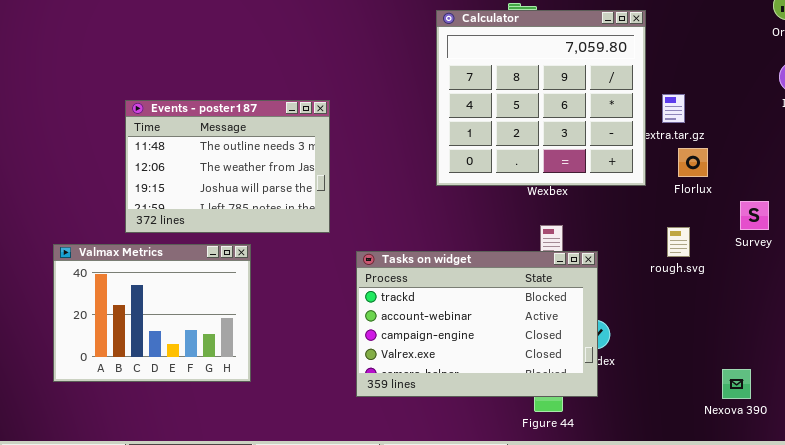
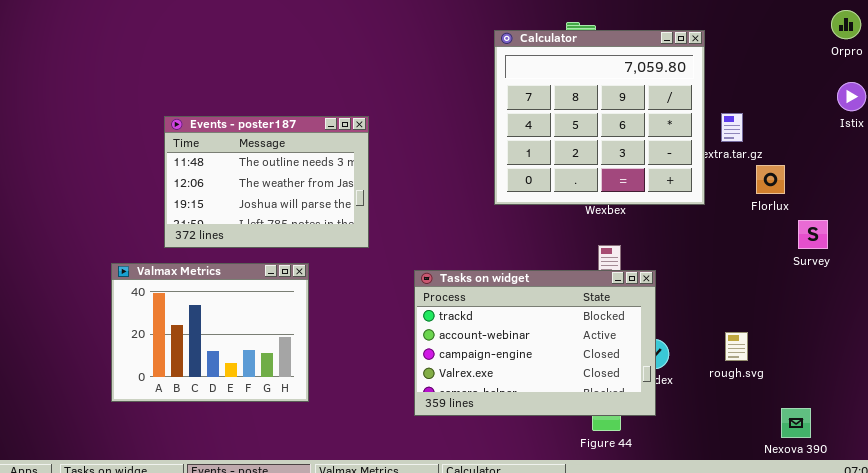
Events - poster187: [125,100,330,233] -> [164,116,369,248], moved
Florlux: [678,148,708,177] -> [756,165,785,194], moved
rough.svg: [667,227,690,257] -> [725,332,748,361], moved
Nexova 390: [722,369,751,399] -> [781,408,811,438], moved

